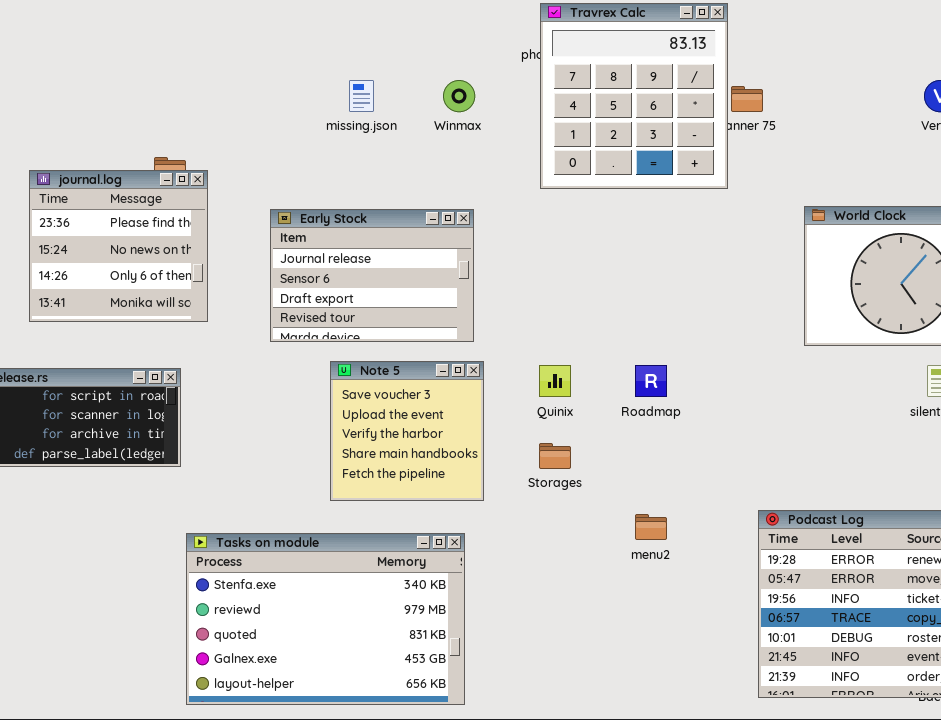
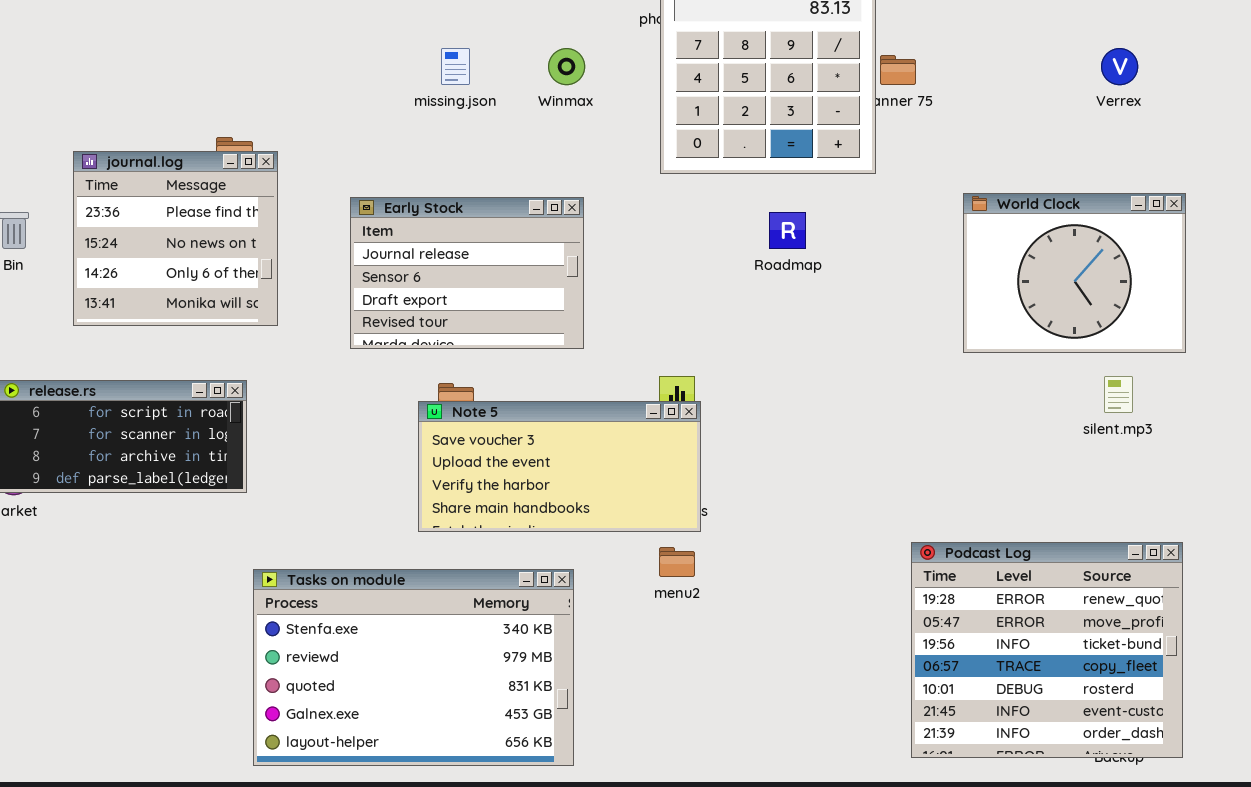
Note 5: [330,361,484,501] -> [418,401,701,532], resized
Roadmap: [635,365,667,397] -> [769,212,806,249], moved
menu2: [635,514,667,540] -> [659,547,695,577], moved

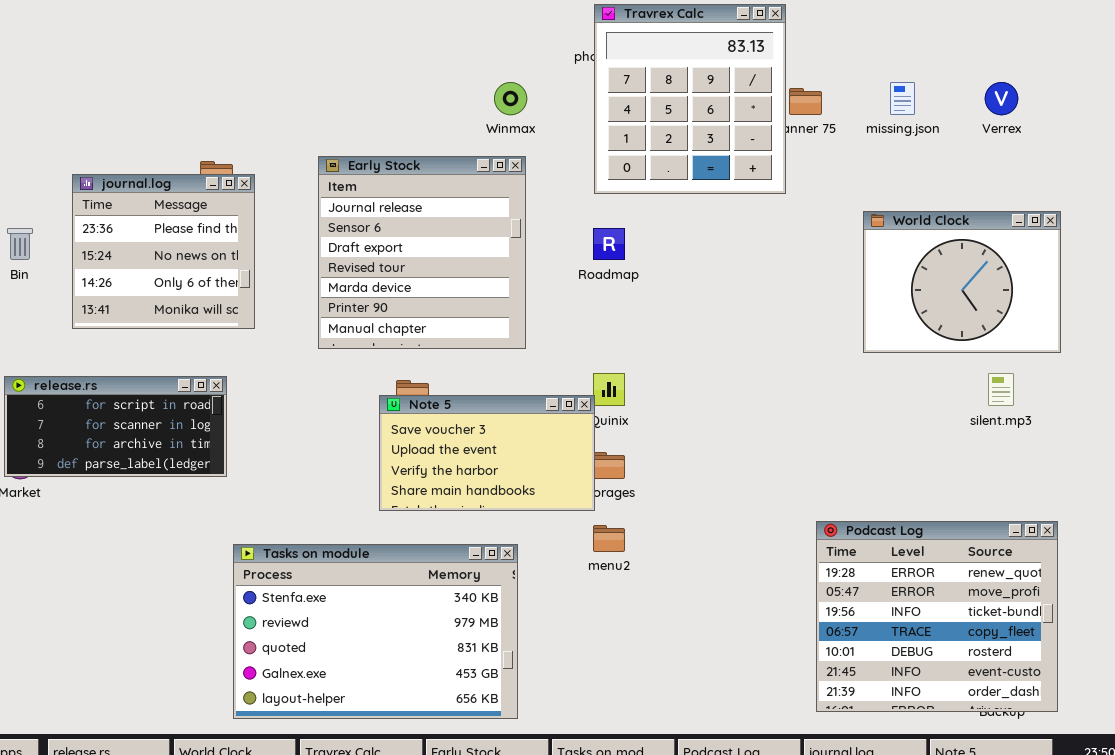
missing.json: [441,48,470,85] -> [890,82,915,115], moved
Early Stock: [350,197,584,349] -> [318,156,526,349], resized
Roadmap: [769,212,806,249] -> [593,228,625,260], moved
Note 5: [418,401,701,532] -> [379,395,595,511], resized

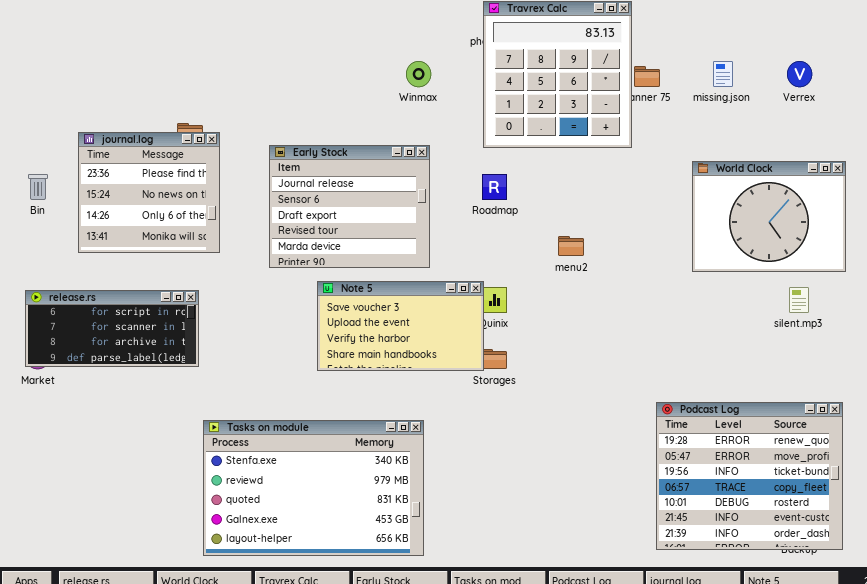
Early Stock: [318,156,526,349] -> [269,145,430,268], resized
Note 5: [379,395,595,511] -> [317,281,484,371], moved
menu2: [593,525,625,552] -> [558,236,584,256], moved

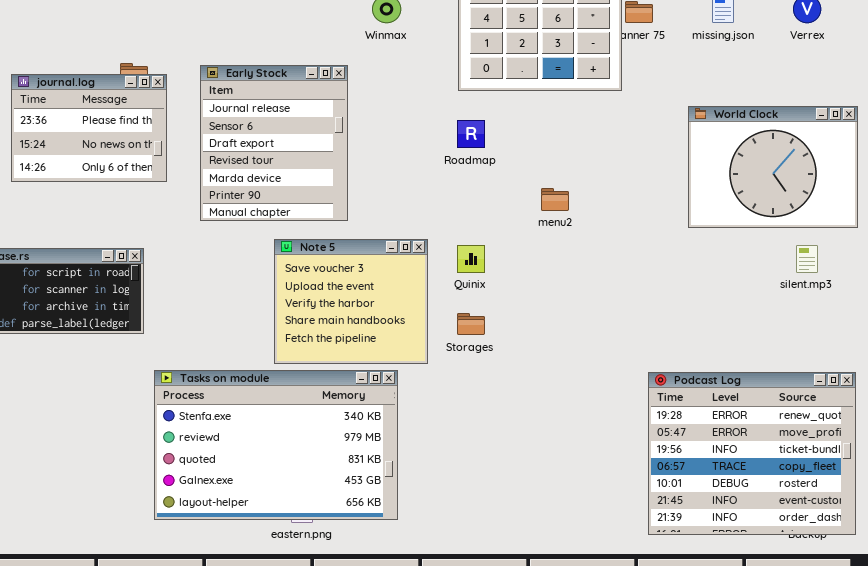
journal.log: [78,132,220,253] -> [11,74,167,182], resized
Early Stock: [269,145,430,268] -> [200,65,348,221], moved, resized
Note 5: [317,281,484,371] -> [274,239,428,364], resized
Tasks on module: [203,420,424,556] -> [154,370,398,520], moved

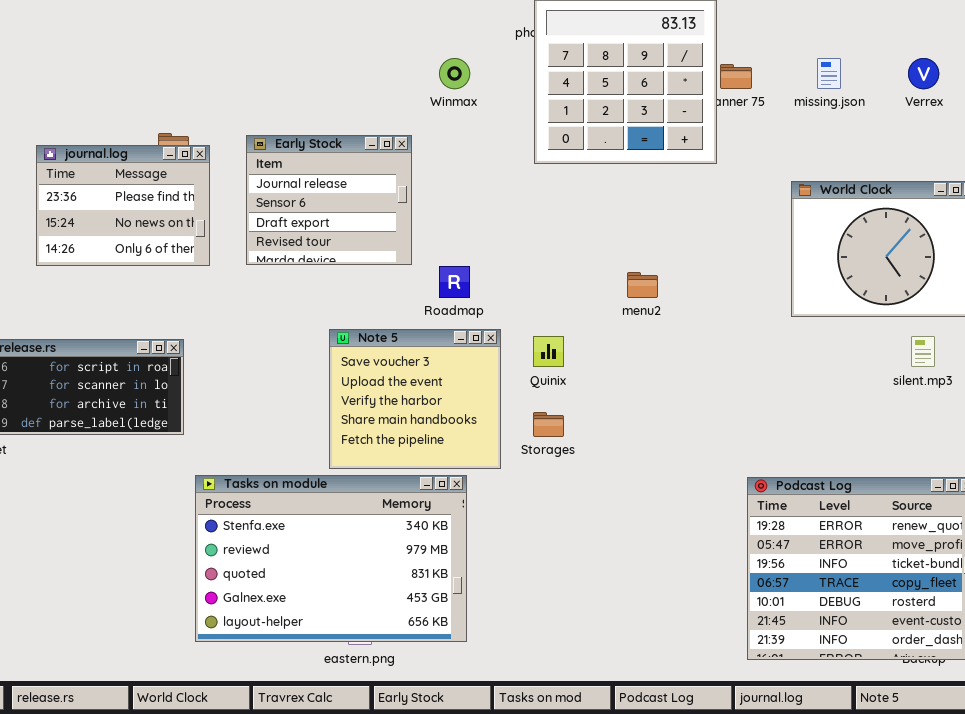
Early Stock: [200,65,348,221] -> [246,135,412,265], resized
Roadmap: [457,120,485,148] -> [439,266,470,298], moved

